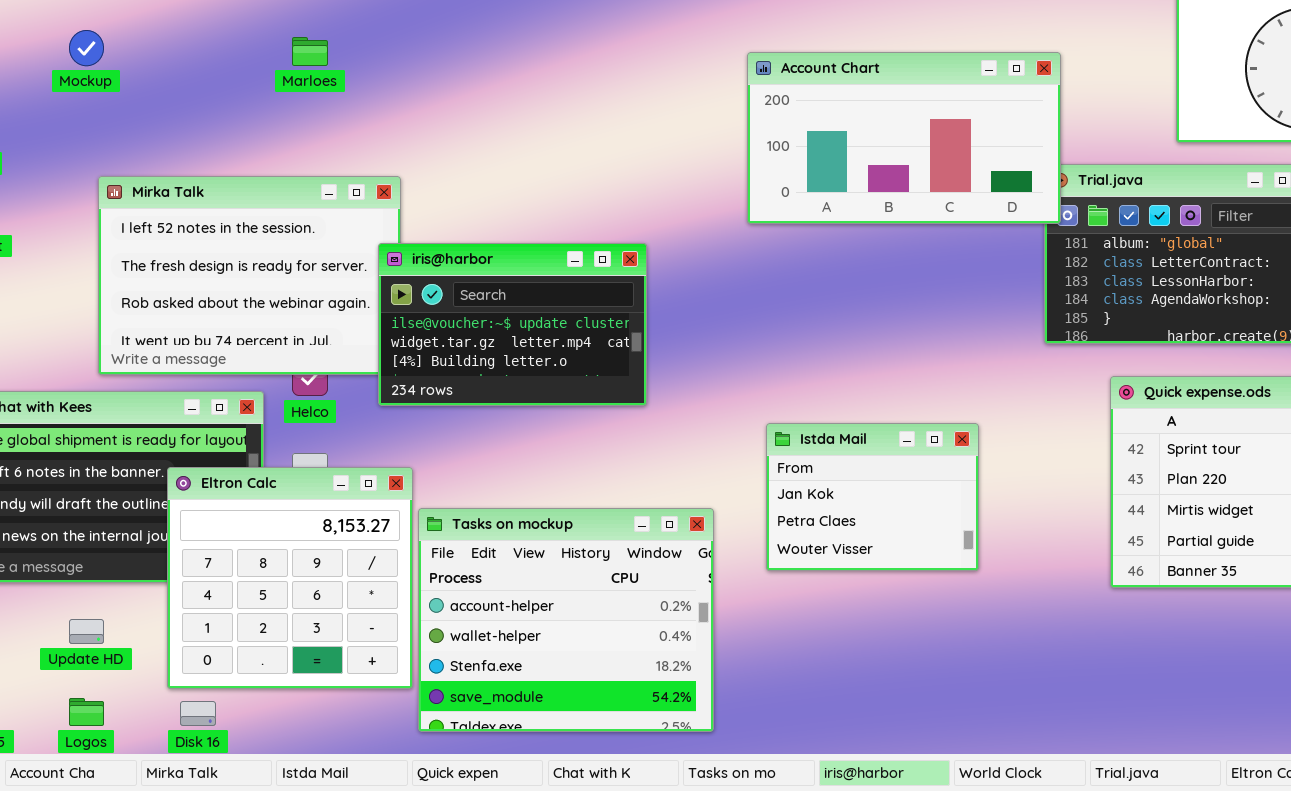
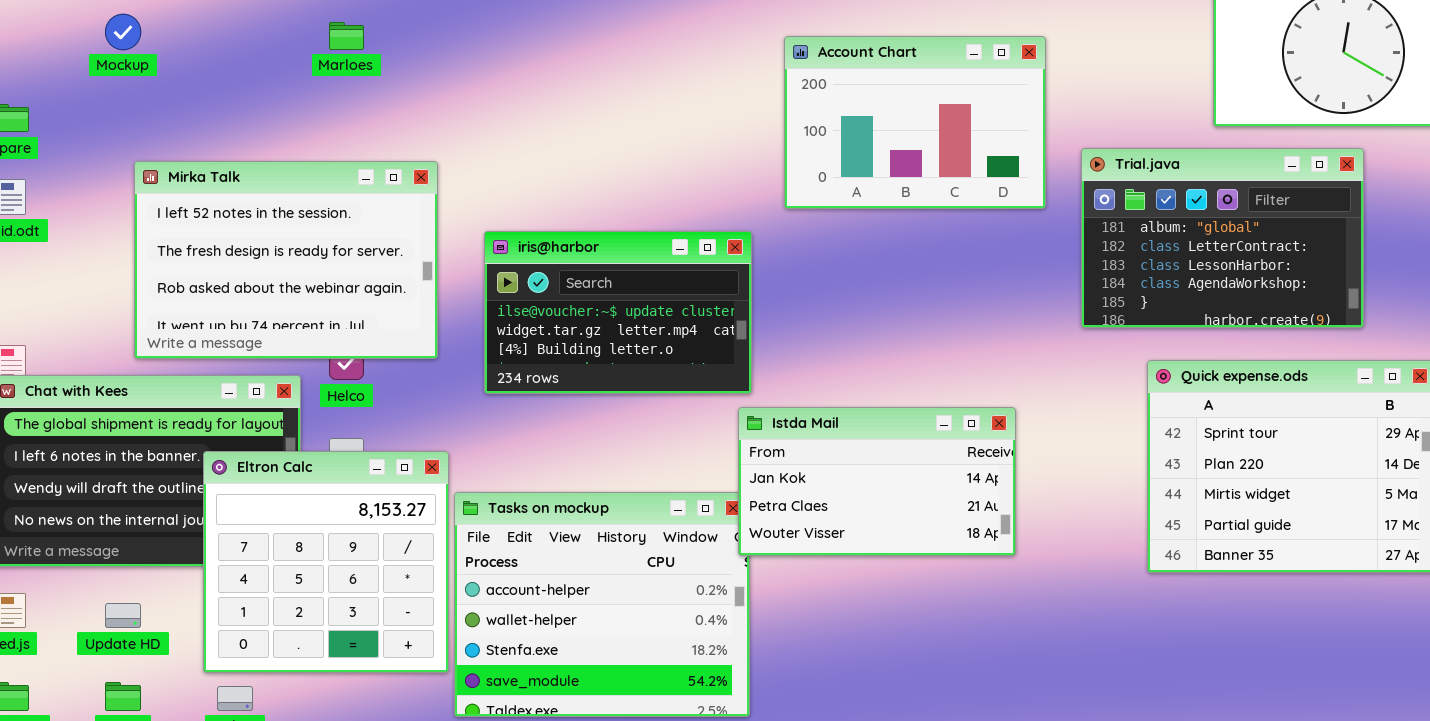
Account Chart: [747,52,1061,224] -> [784,36,1046,209], resized
iris@harbor: [378,243,647,406] -> [484,231,752,394], moved
Istda Mail: [766,423,979,571] -> [738,407,1016,556], resized

